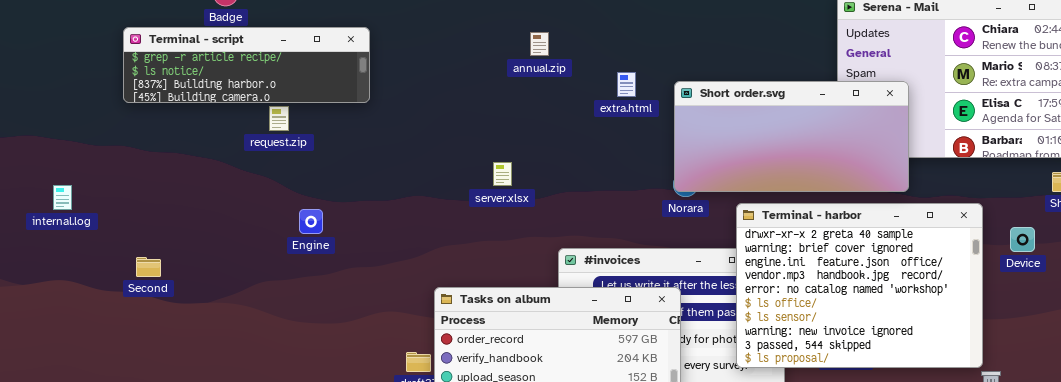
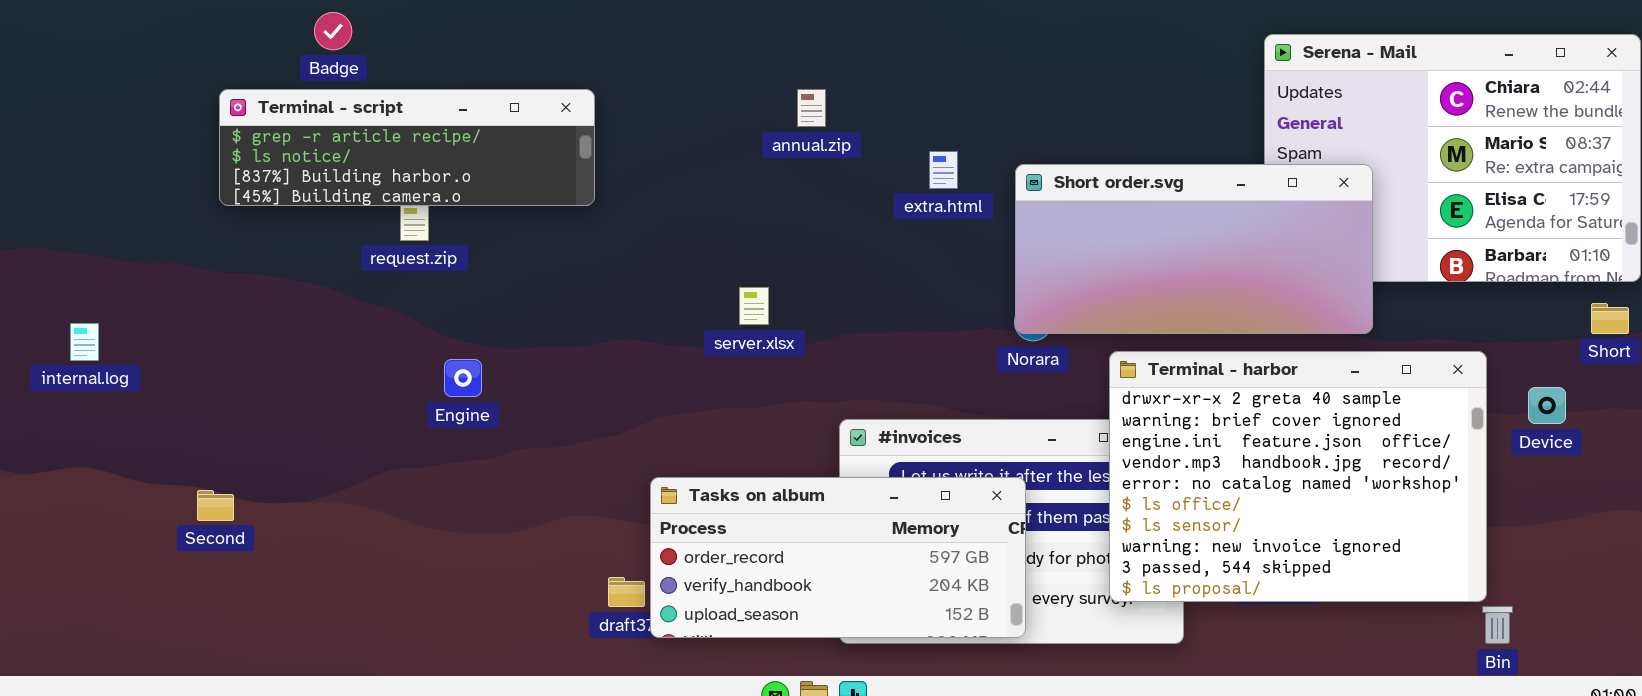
Terminal - script: [123,27,370,103] -> [219,89,595,206], moved
Second: [136,257,161,277] -> [197,490,234,521], moved

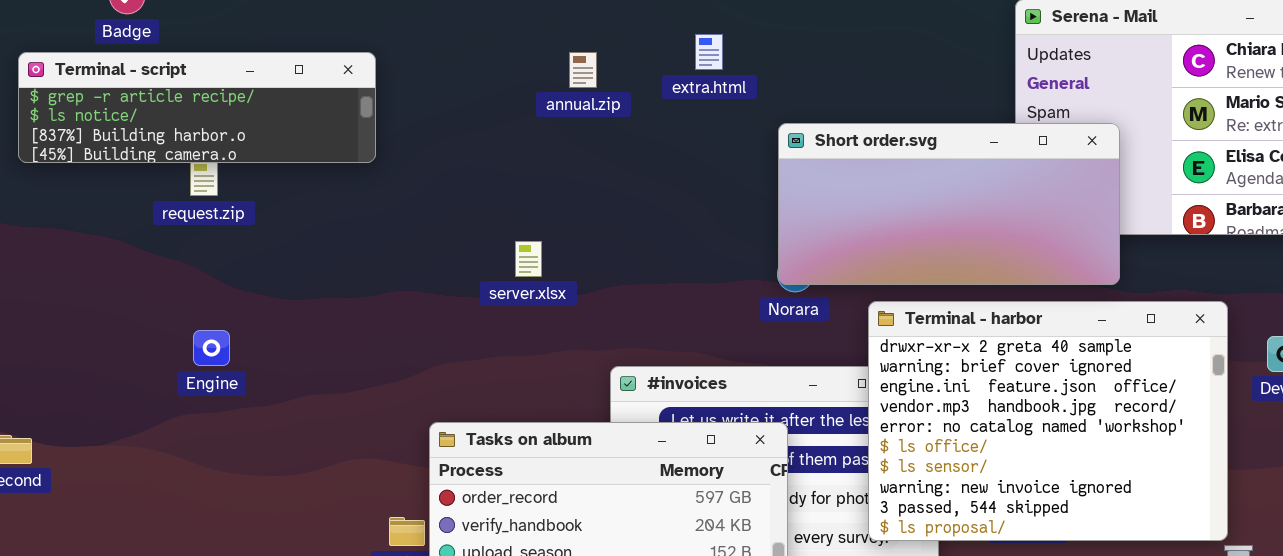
extra.html: [929,151,958,189] -> [695,34,723,70], moved
Engine: [444,359,482,397] -> [193,330,230,366], moved

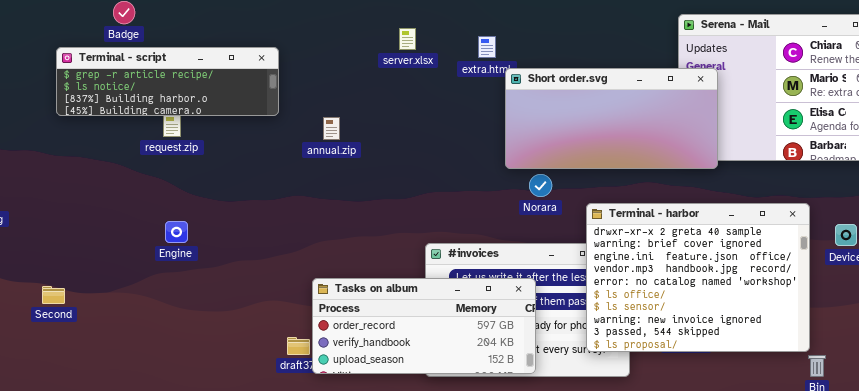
annual.zip: [569,52,597,88] -> [323,117,340,140], moved
Short order.svg: [778,123,1120,285] -> [505,68,718,169], moved
server.xlsx: [515,241,542,277] -> [399,28,416,50], moved

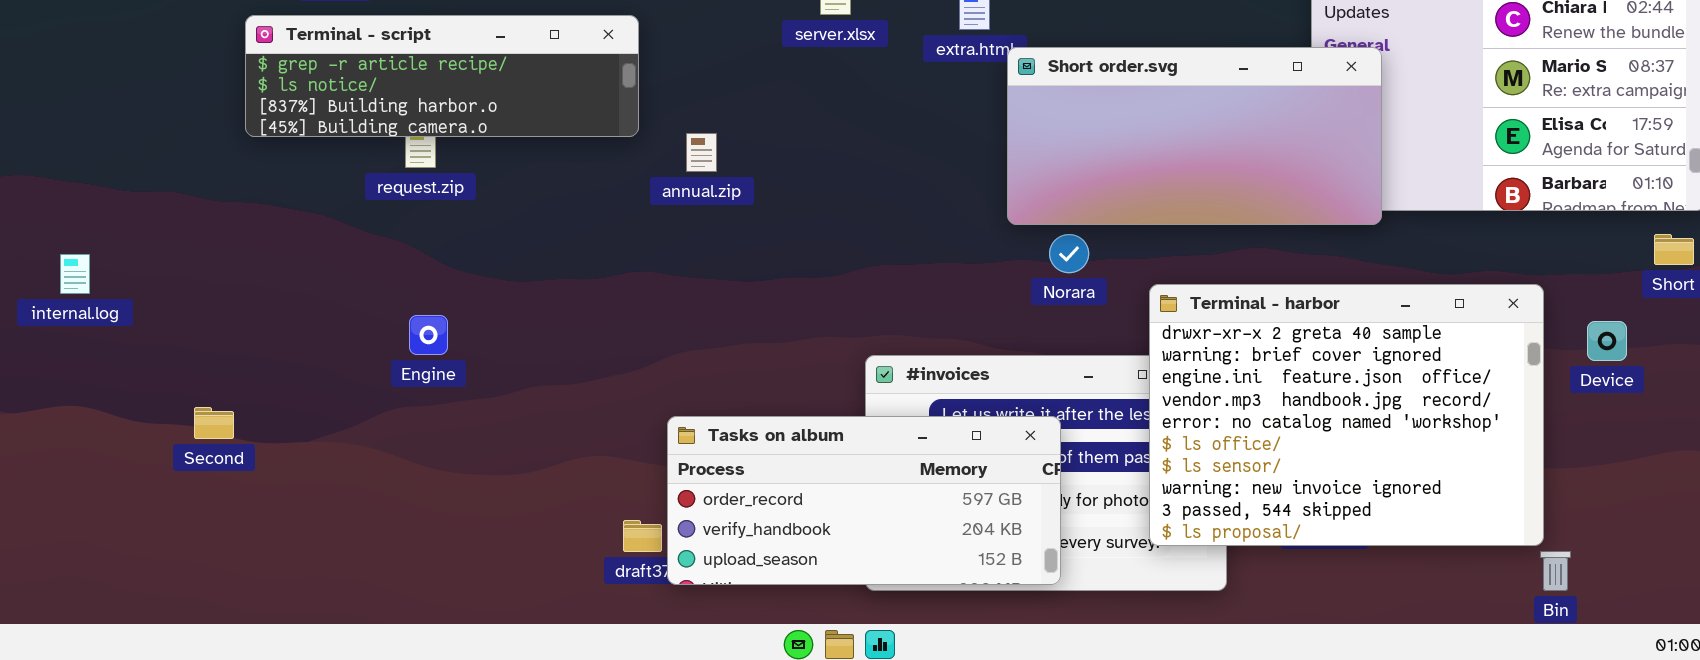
Terminal - script: [56,47,279,116] -> [245,15,639,137], moved
Second: [42,286,65,304] -> [194,407,234,439], moved

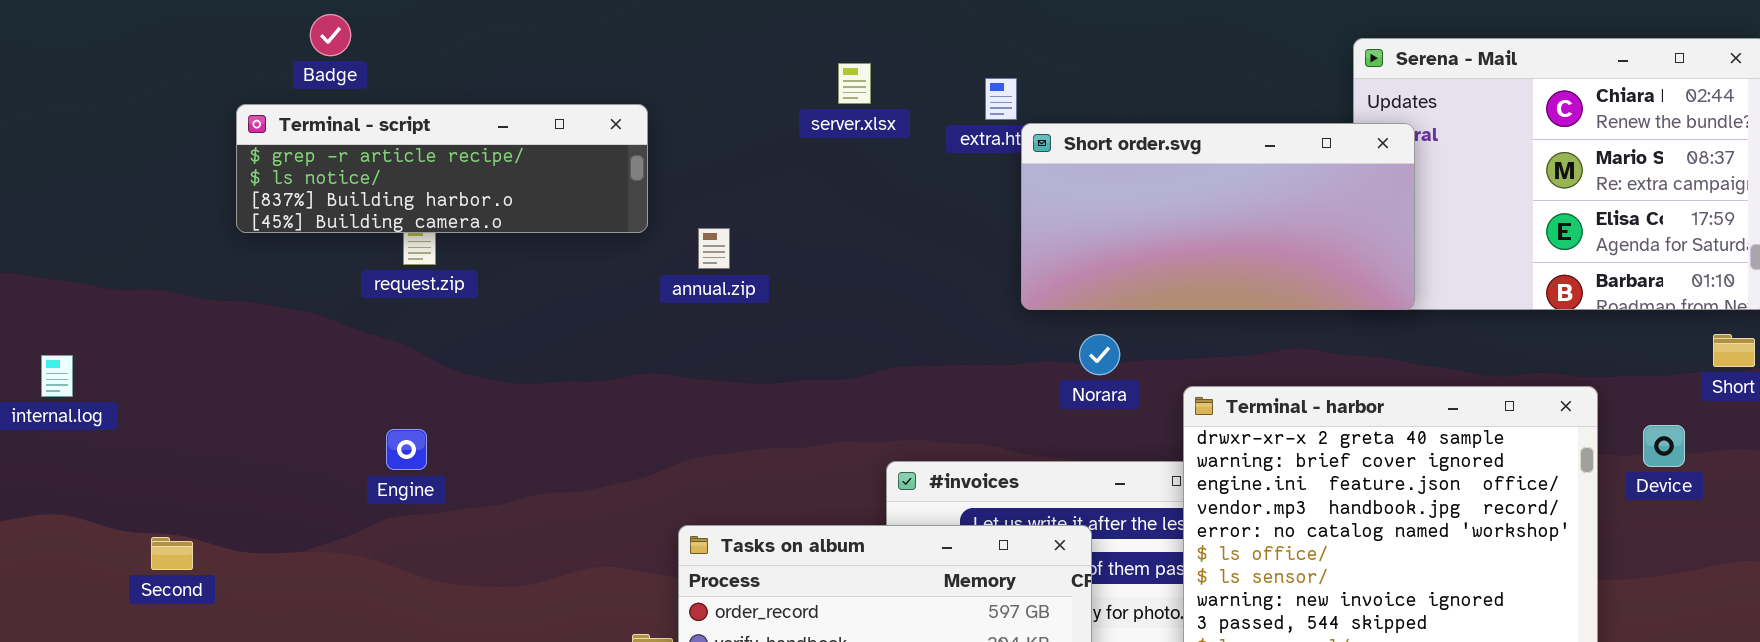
Short order.svg: [1007,47,1382,225] -> [1021,123,1415,310], moved
Engine: [409,315,448,355] -> [386,429,427,470], moved
Second: [194,407,234,439] -> [151,537,193,570], moved

